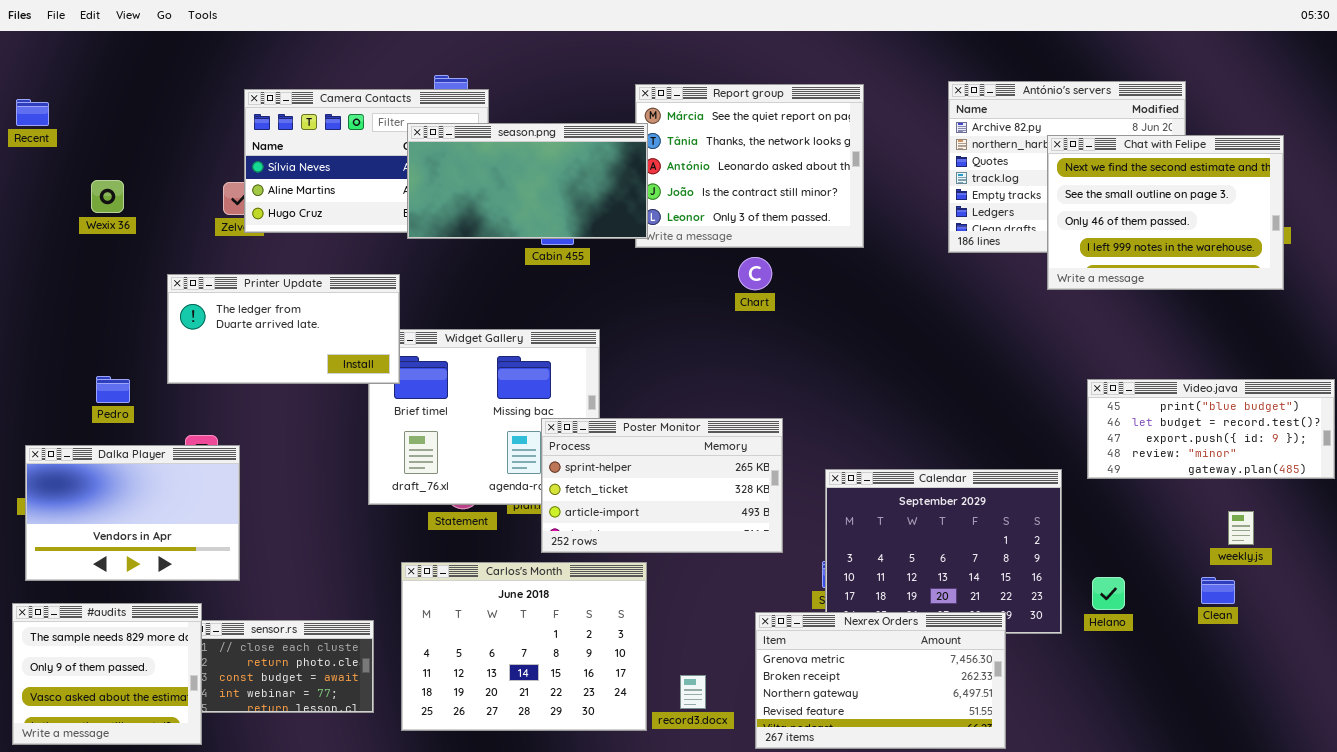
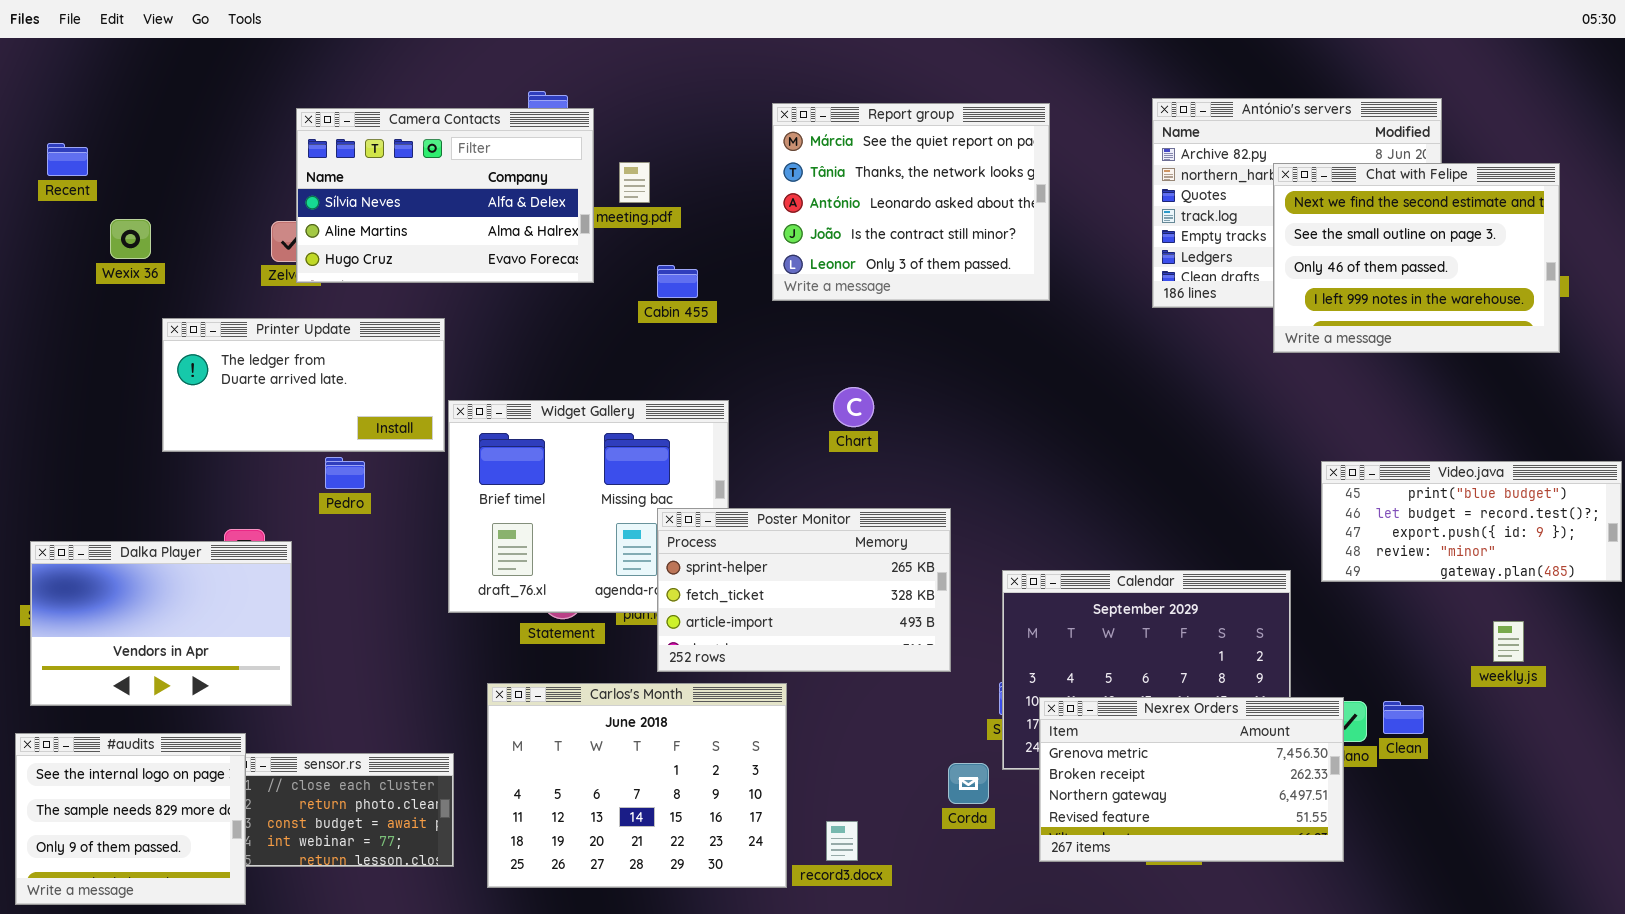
Recent: [16,99,49,126] -> [47,143,88,176], moved
season.png: [407,123,648,239] -> none, closed
Chart: [738,257,772,290] -> [833,387,874,427], moved
Printer Update: [167,274,400,384] -> [162,318,445,452], moved
Pedro: [96,376,130,403] -> [325,457,365,489], moved
Clean: [1201,577,1235,604] -> [1383,701,1424,734], moved
#audits: [12,603,202,745] -> [15,733,246,905], scrolled up 1 row
Nexrex Orders: [755,612,1006,749] -> [1039,697,1344,862], moved

